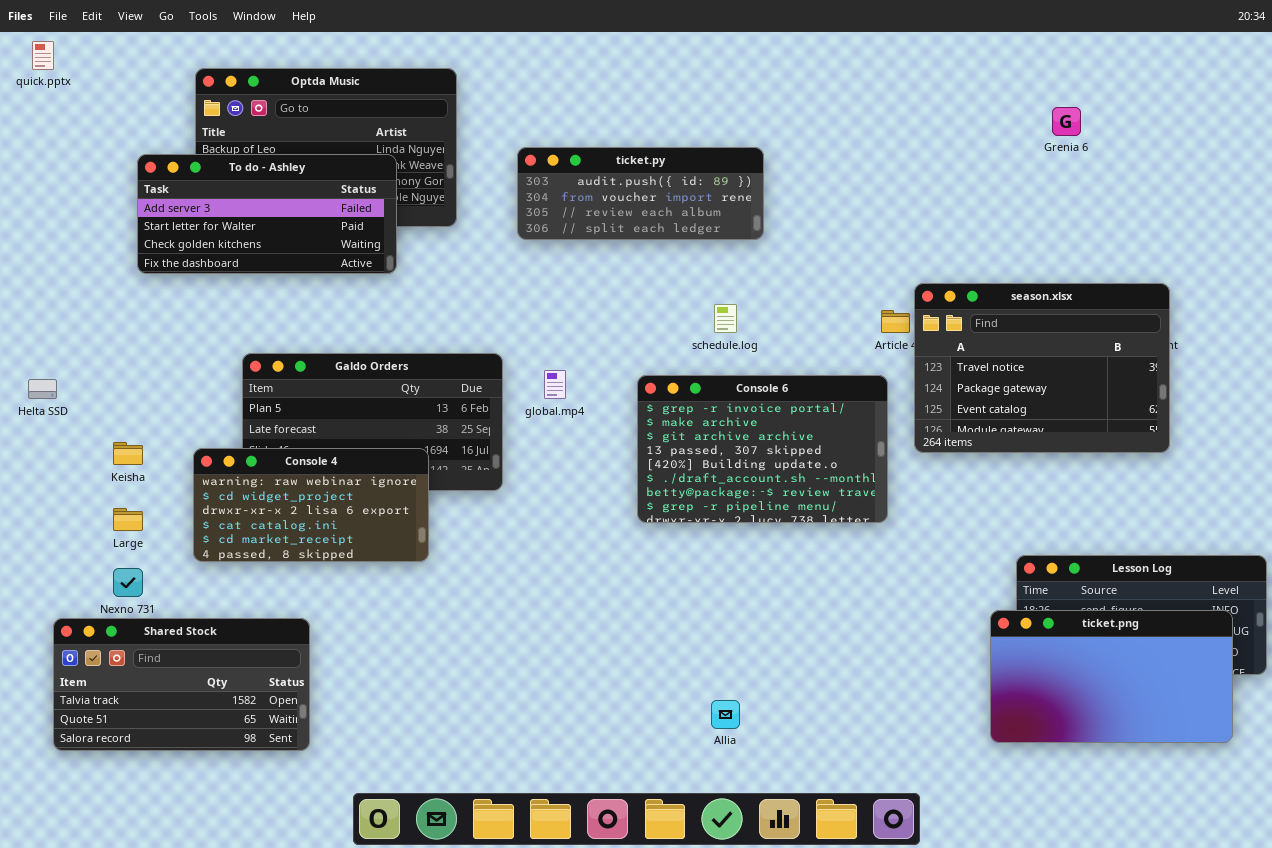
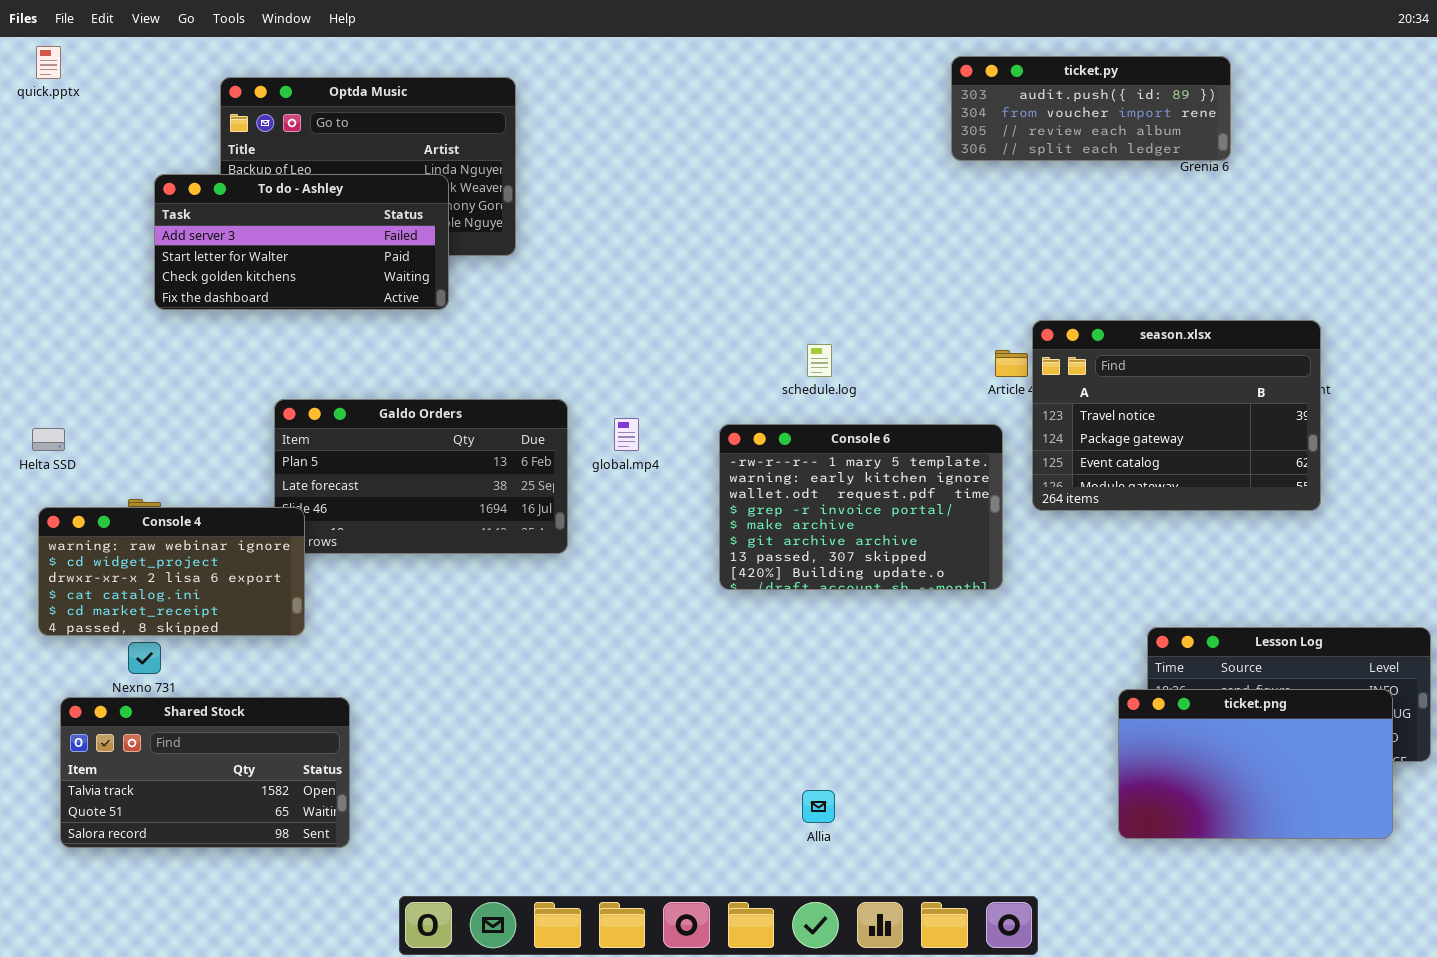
ticket.py: [517,147,764,240] -> [951,56,1231,161], moved
Console 6: [637,375,888,523] -> [719,424,1003,590], scrolled up 3 rows
Console 4: [193,448,429,562] -> [38,507,305,636], moved

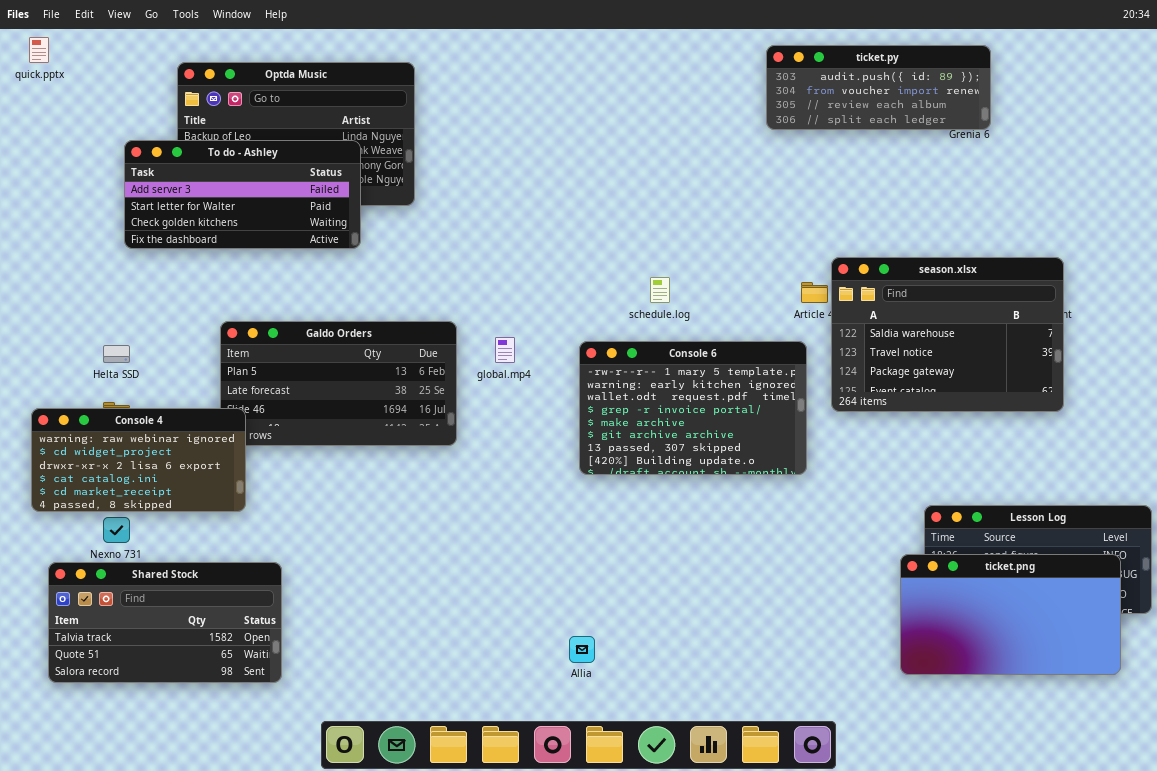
season.xlsx: [1032,320,1321,511] -> [831,257,1064,412], scrolled up 1 row
Helta SSD: [32,428,65,451] -> [103,345,130,363], moved
Allia: [802,790,835,823] -> [569,636,595,663], moved

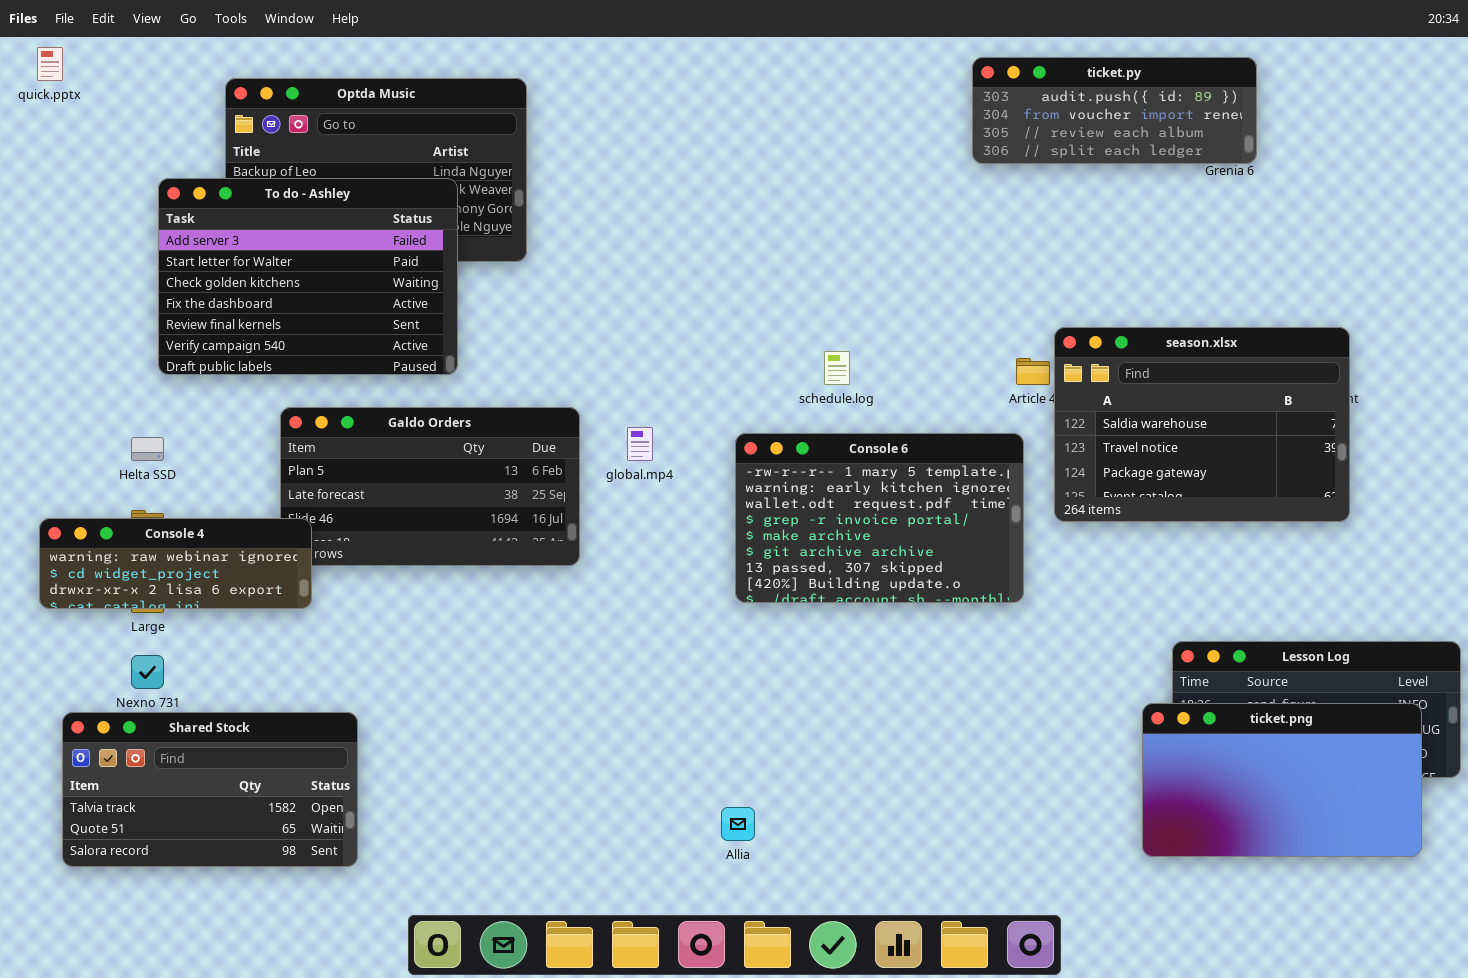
To do - Ashley: [124,140,361,249] -> [158,178,458,375], resized
Console 4: [31,408,246,512] -> [39,518,312,609], resized

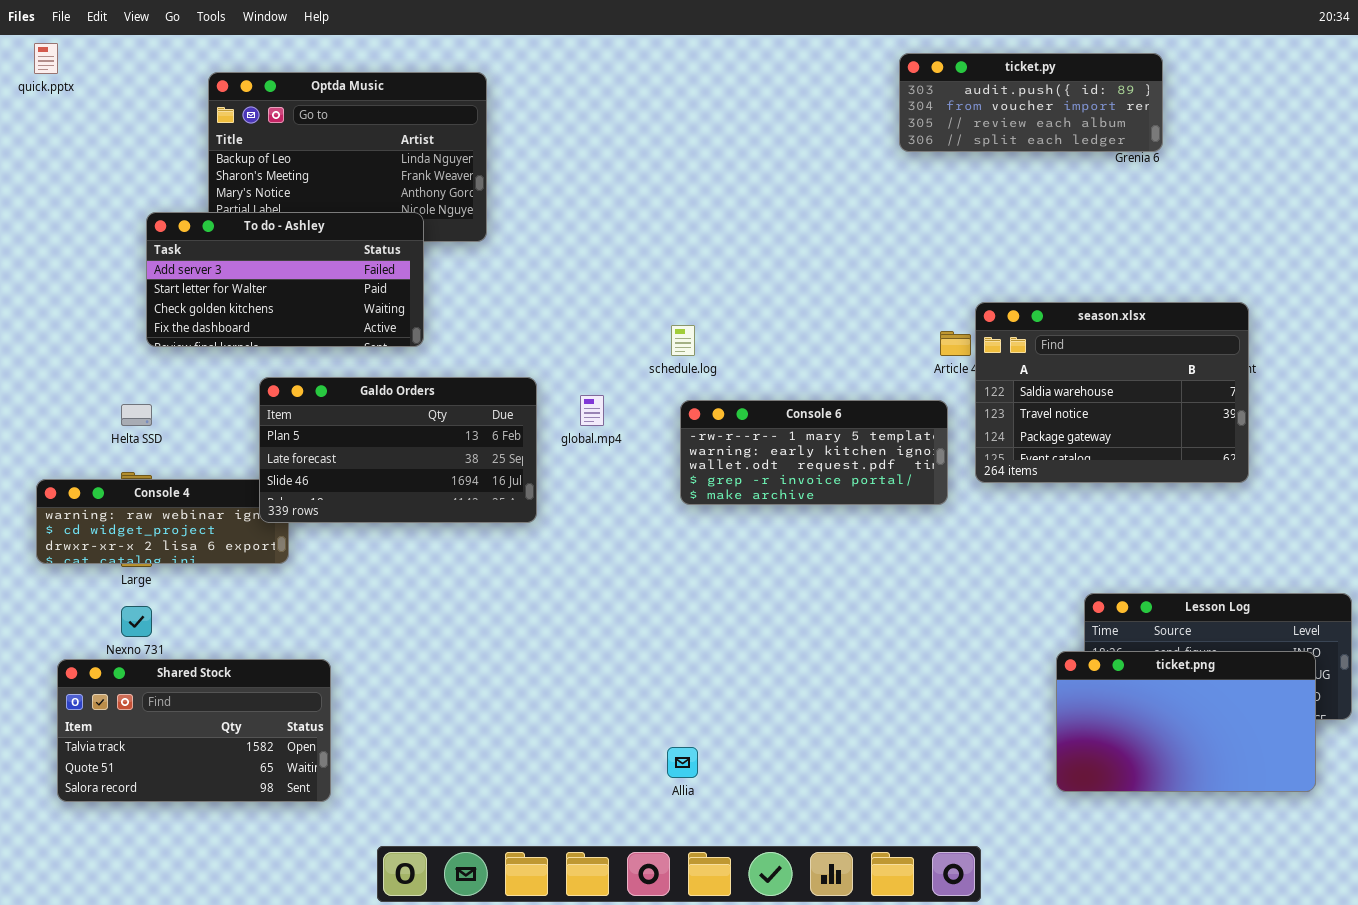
To do - Ashley: [158,178,458,375] -> [146,212,424,347], resized
schedule.log: [824,351,850,385] -> [671,325,695,356], moved
Galdo Orders: [280,407,580,566] -> [259,377,537,523], raised
Console 6: [735,433,1024,603] -> [680,400,948,505], resized

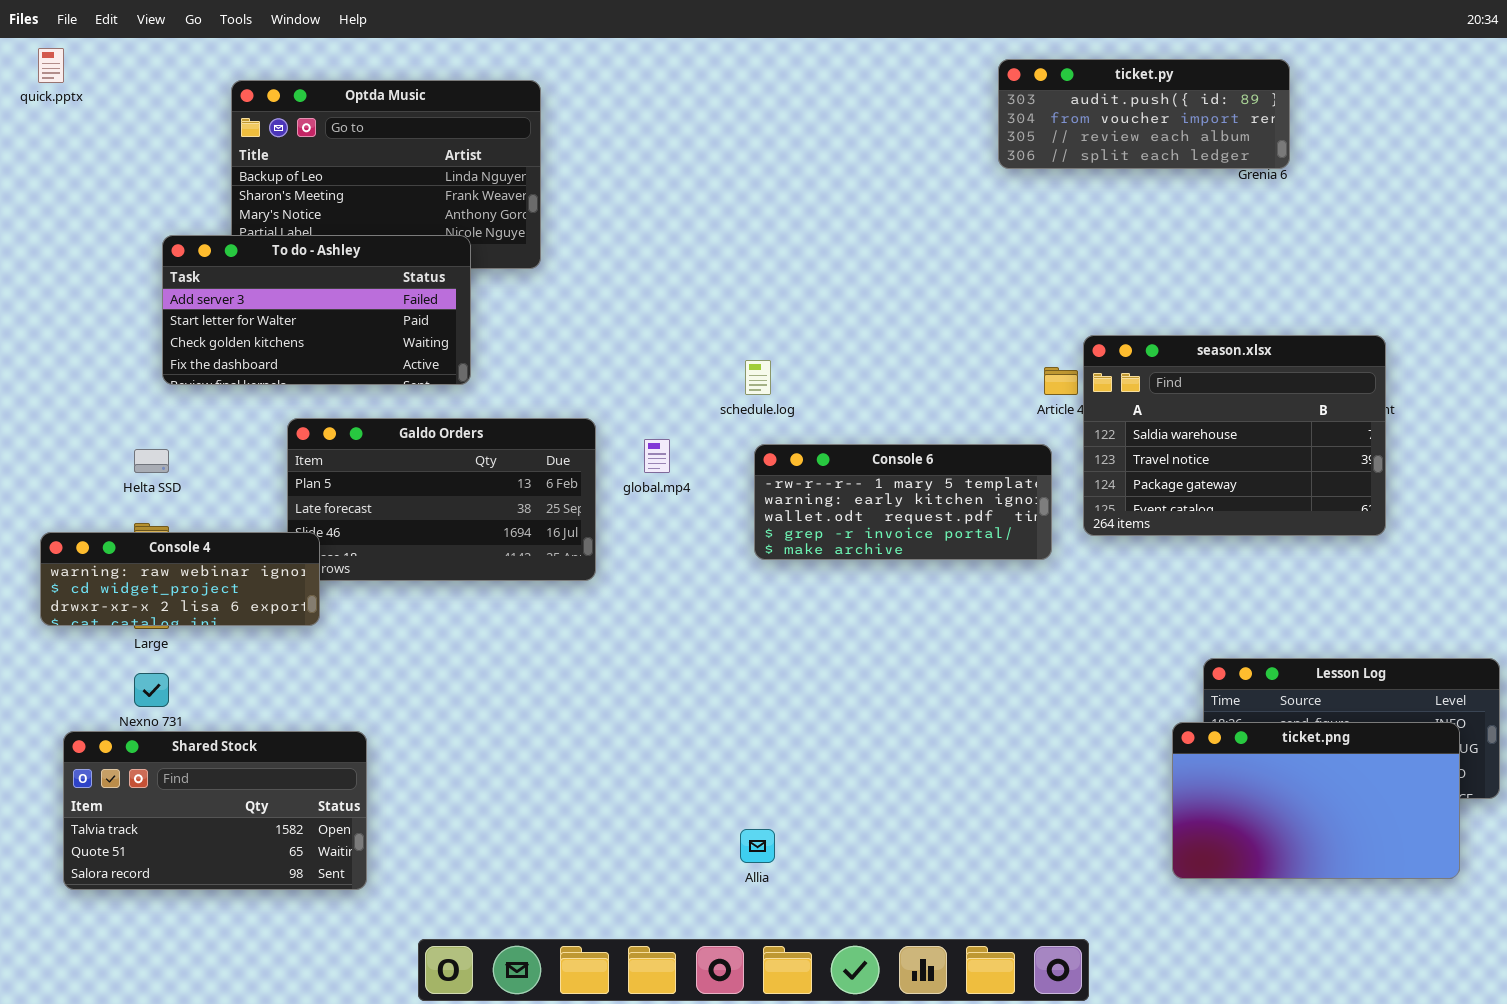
Console 4: [36,479,289,564] -> [40,532,320,626], raised

